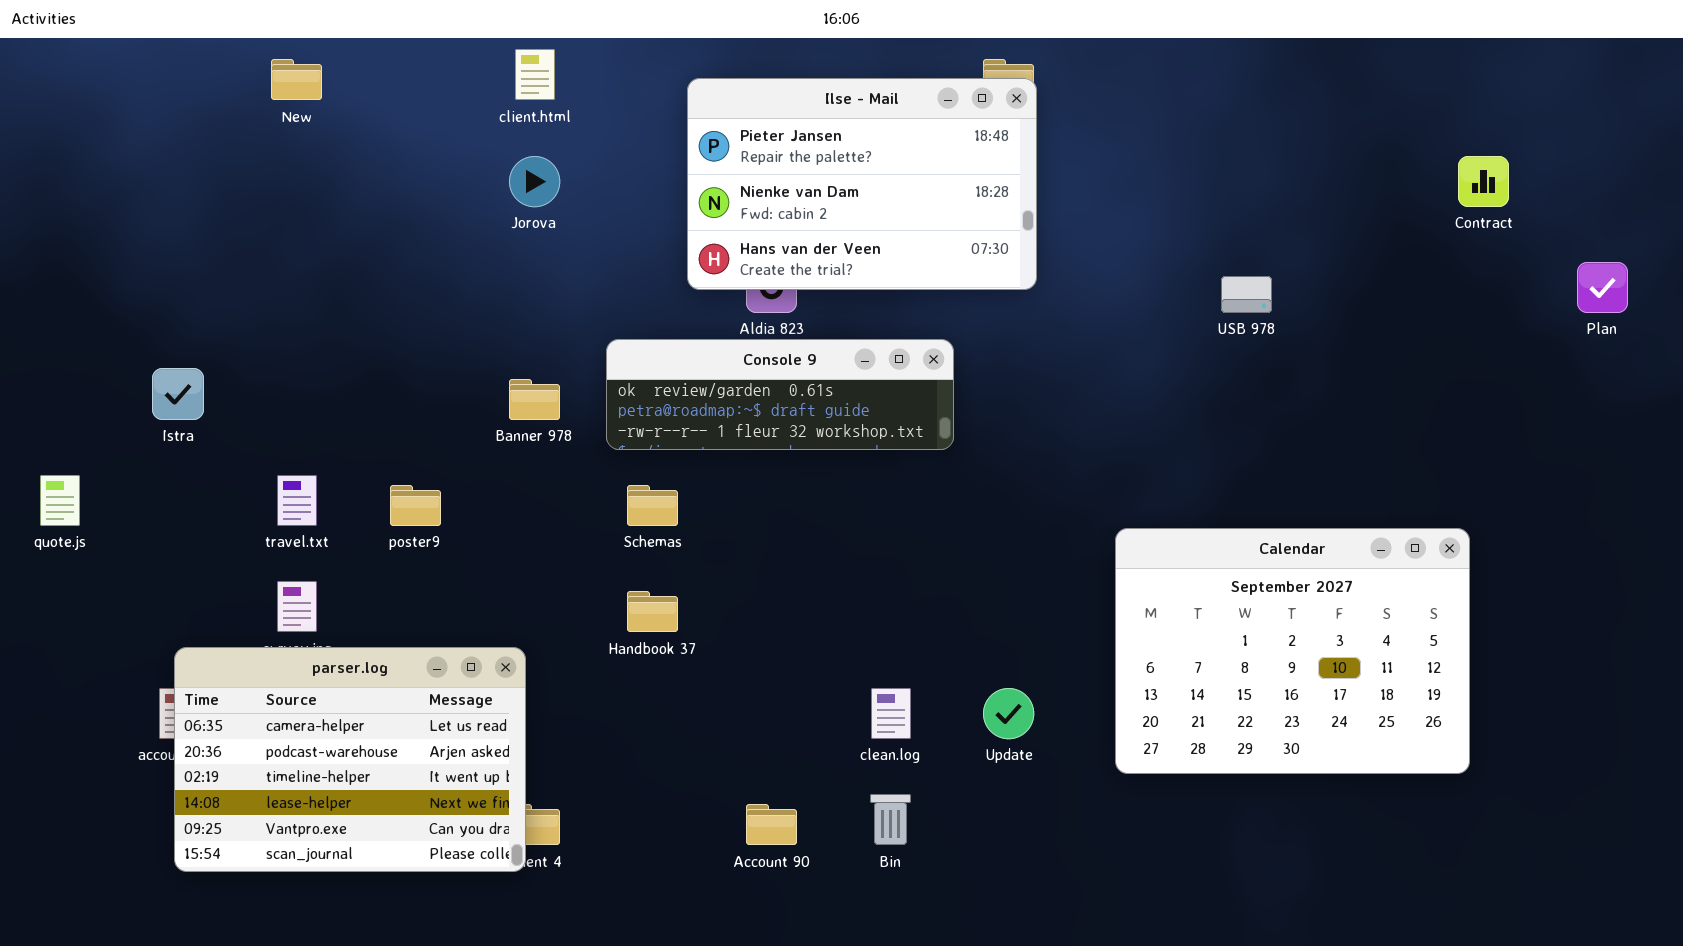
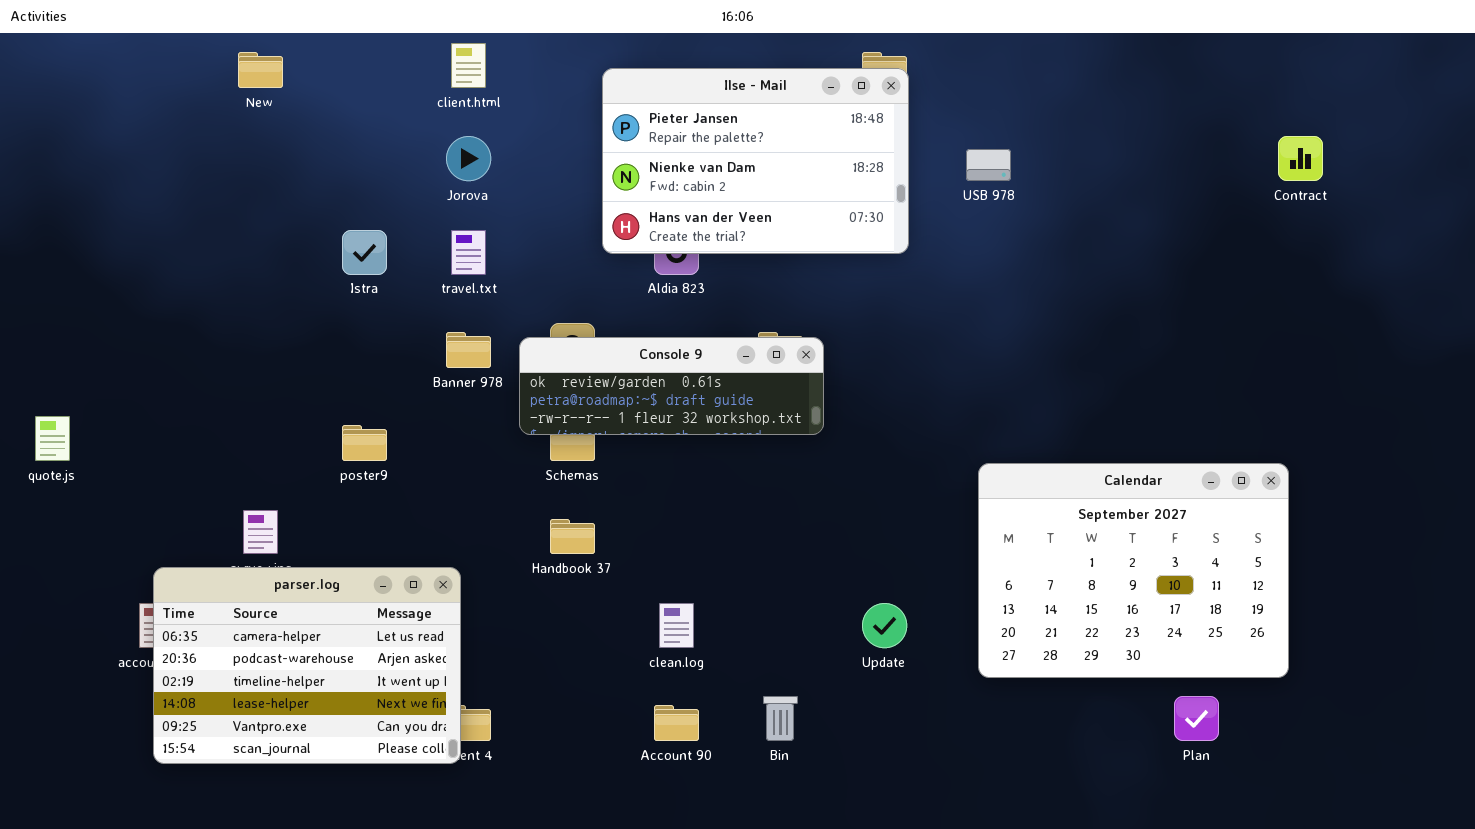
Plan: [1577,262,1628,313] -> [1174,696,1219,741], moved
USB 978: [1221,276,1272,313] -> [966,149,1011,181], moved
Console 9: [606,339,954,450] -> [519,337,824,435], moved
Istra: [152,368,204,420] -> [342,230,387,275], moved
travel.txt: [277,475,317,526] -> [451,230,486,275], moved
clean.log: [871,688,911,739] -> [659,603,694,648], moved

